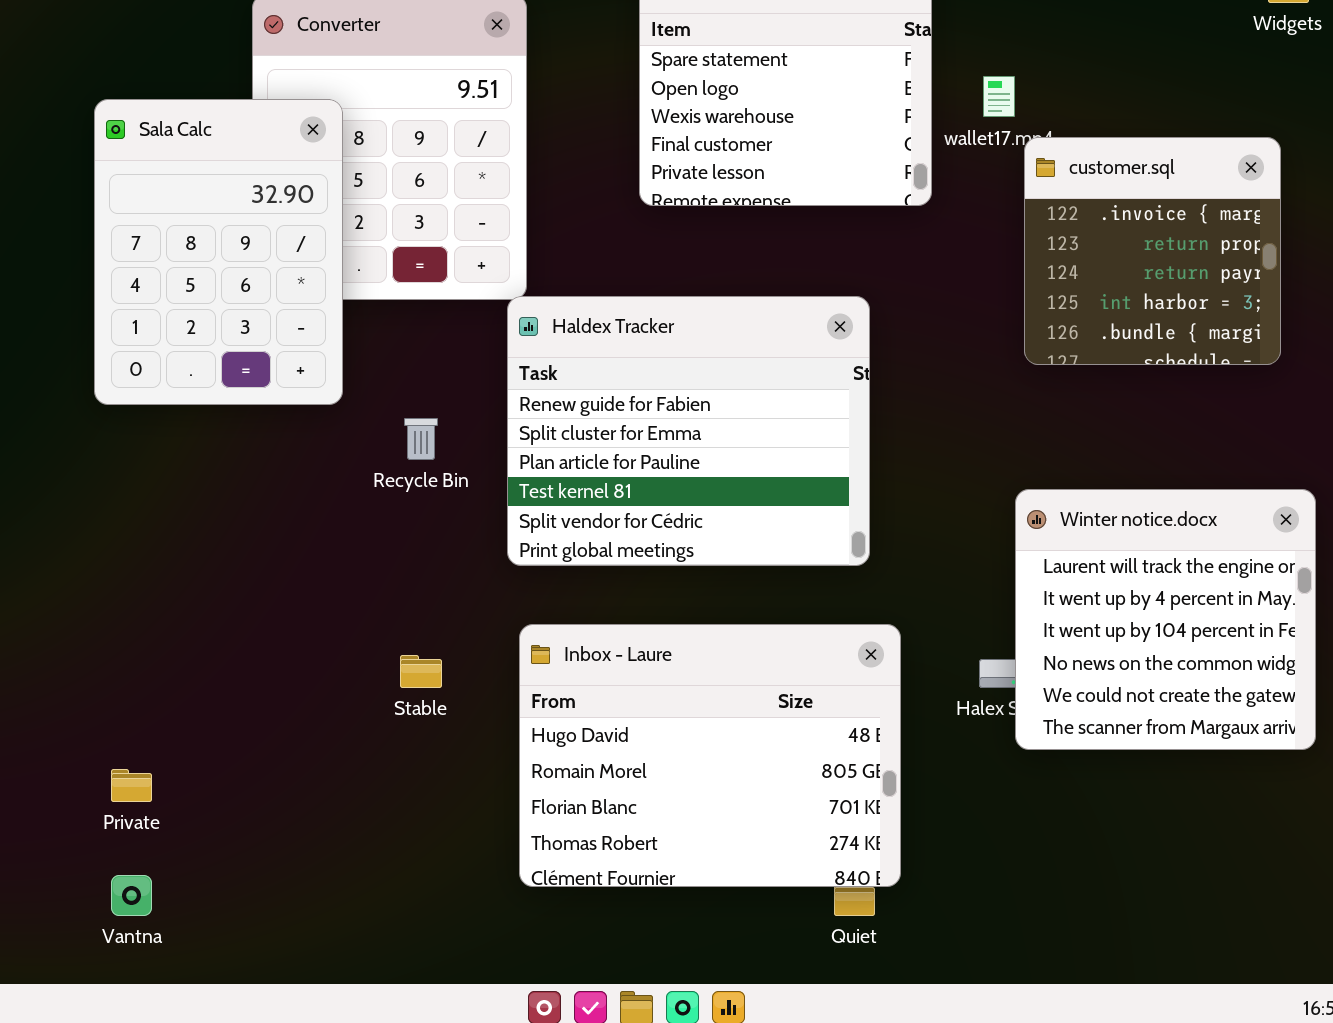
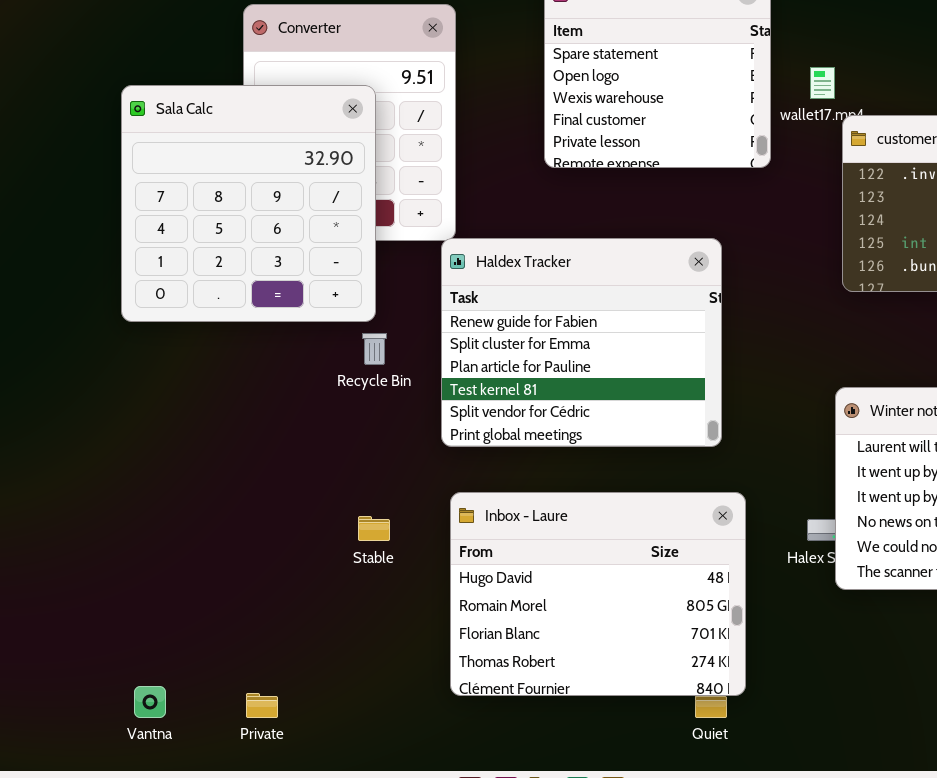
Sala Calc: [94,99,343,405] -> [121,85,376,322], resized
Private: [111,769,152,802] -> [246,693,278,718], moved

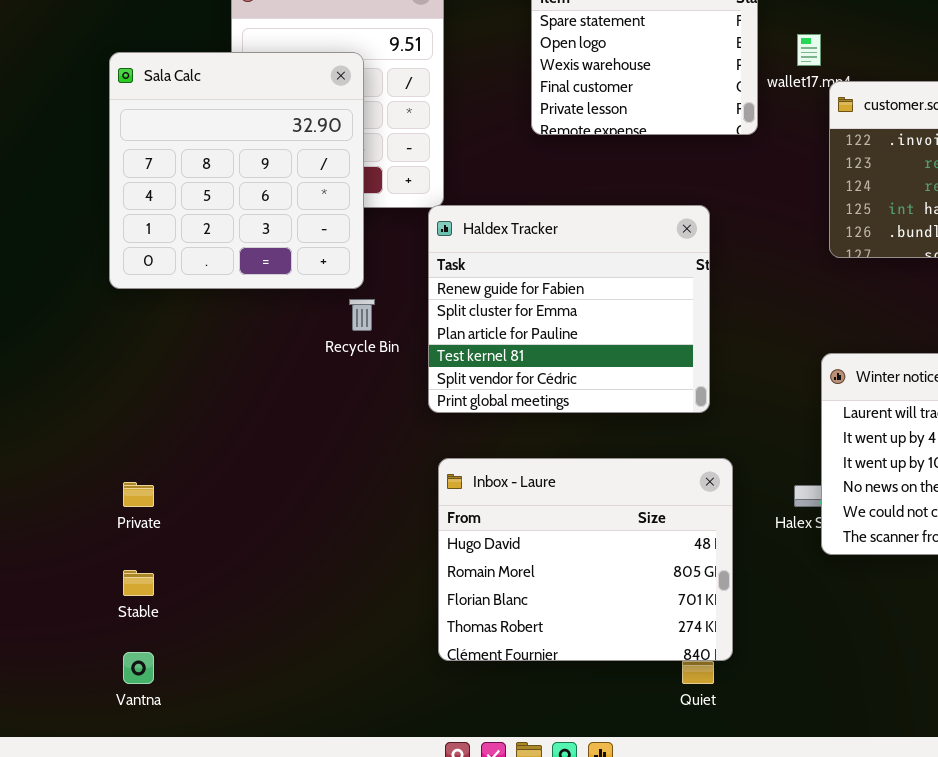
Stable: [358,516,390,541] -> [123,570,154,596], moved
Private: [246,693,278,718] -> [123,482,154,507], moved

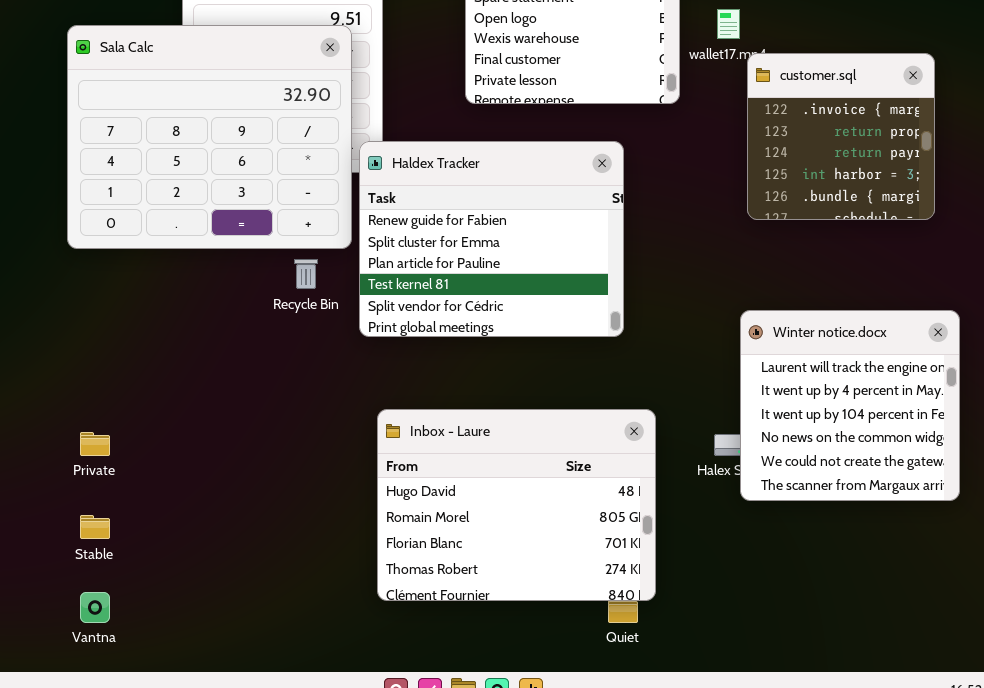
Sala Calc: [109,52,364,289] -> [67,25,352,249], resized
Haldex Tracker: [428,205,710,413] -> [359,141,624,337], moved

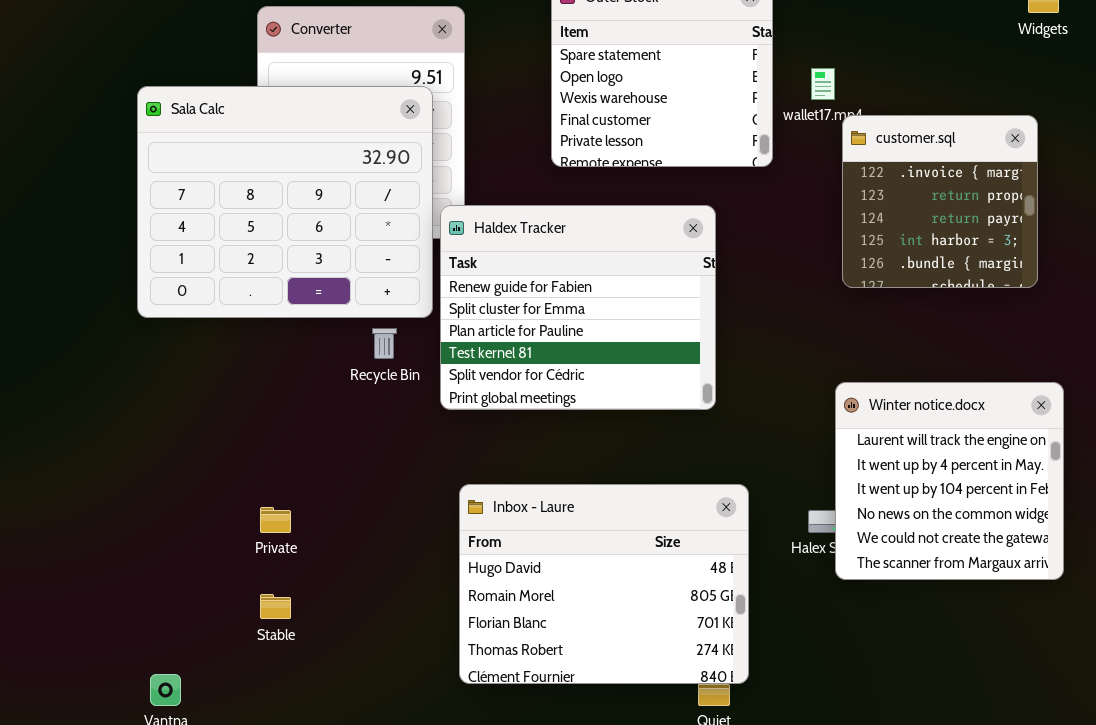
Private: [80,432,110,456] -> [260,507,291,533], moved
Stable: [80,515,110,539] -> [260,594,291,619], moved

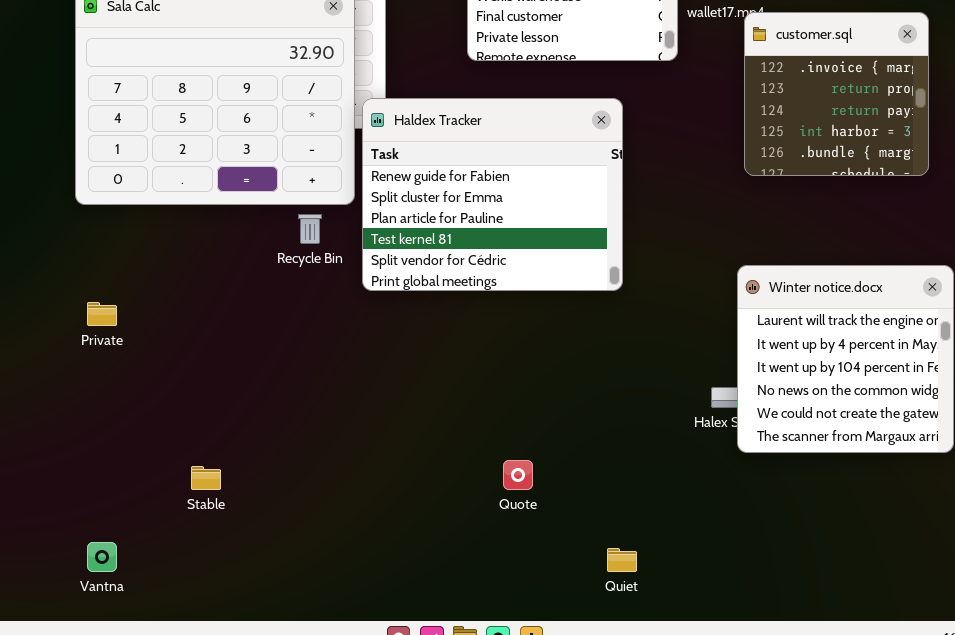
Inbox - Laure: [459,484,749,684] -> none, closed
Private: [260,507,291,533] -> [87,302,117,326], moved

